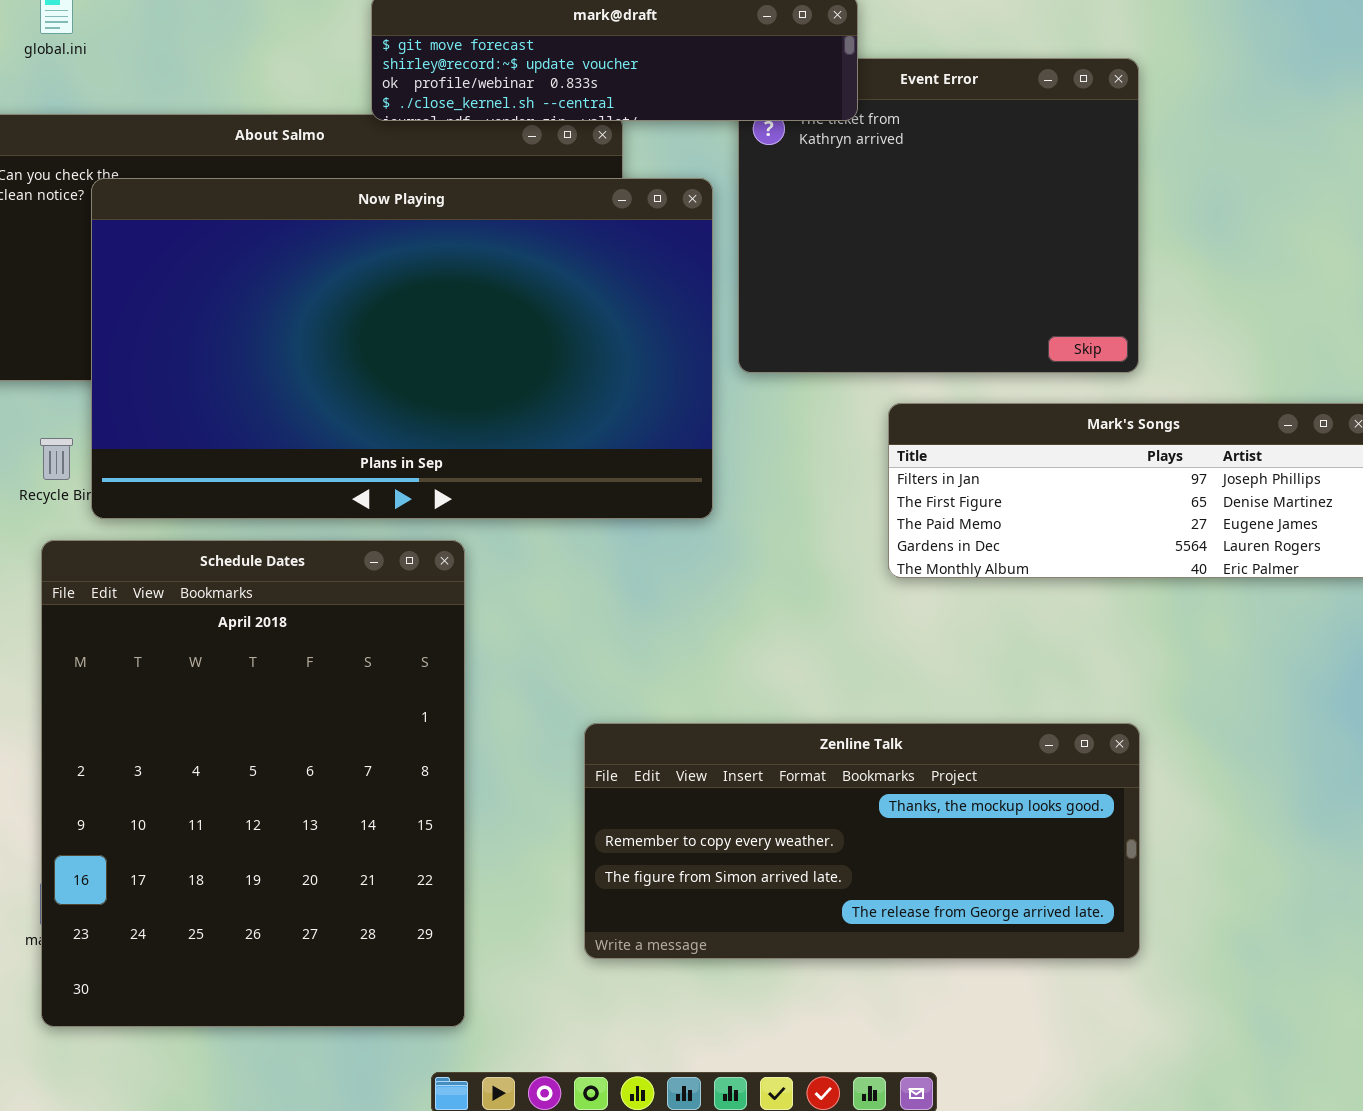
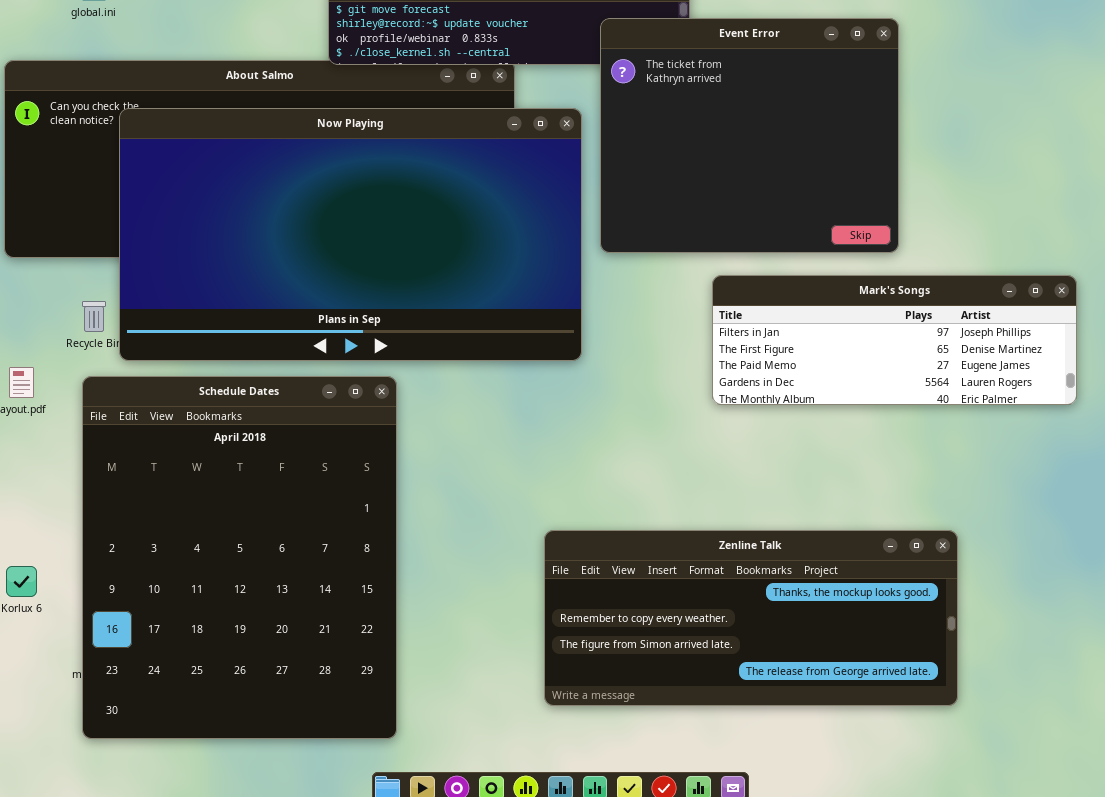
Event Error: [738,58,1139,373] -> [600,18,899,253], raised
Zenline Talk: [584,723,1140,959] -> [544,530,958,706], moved

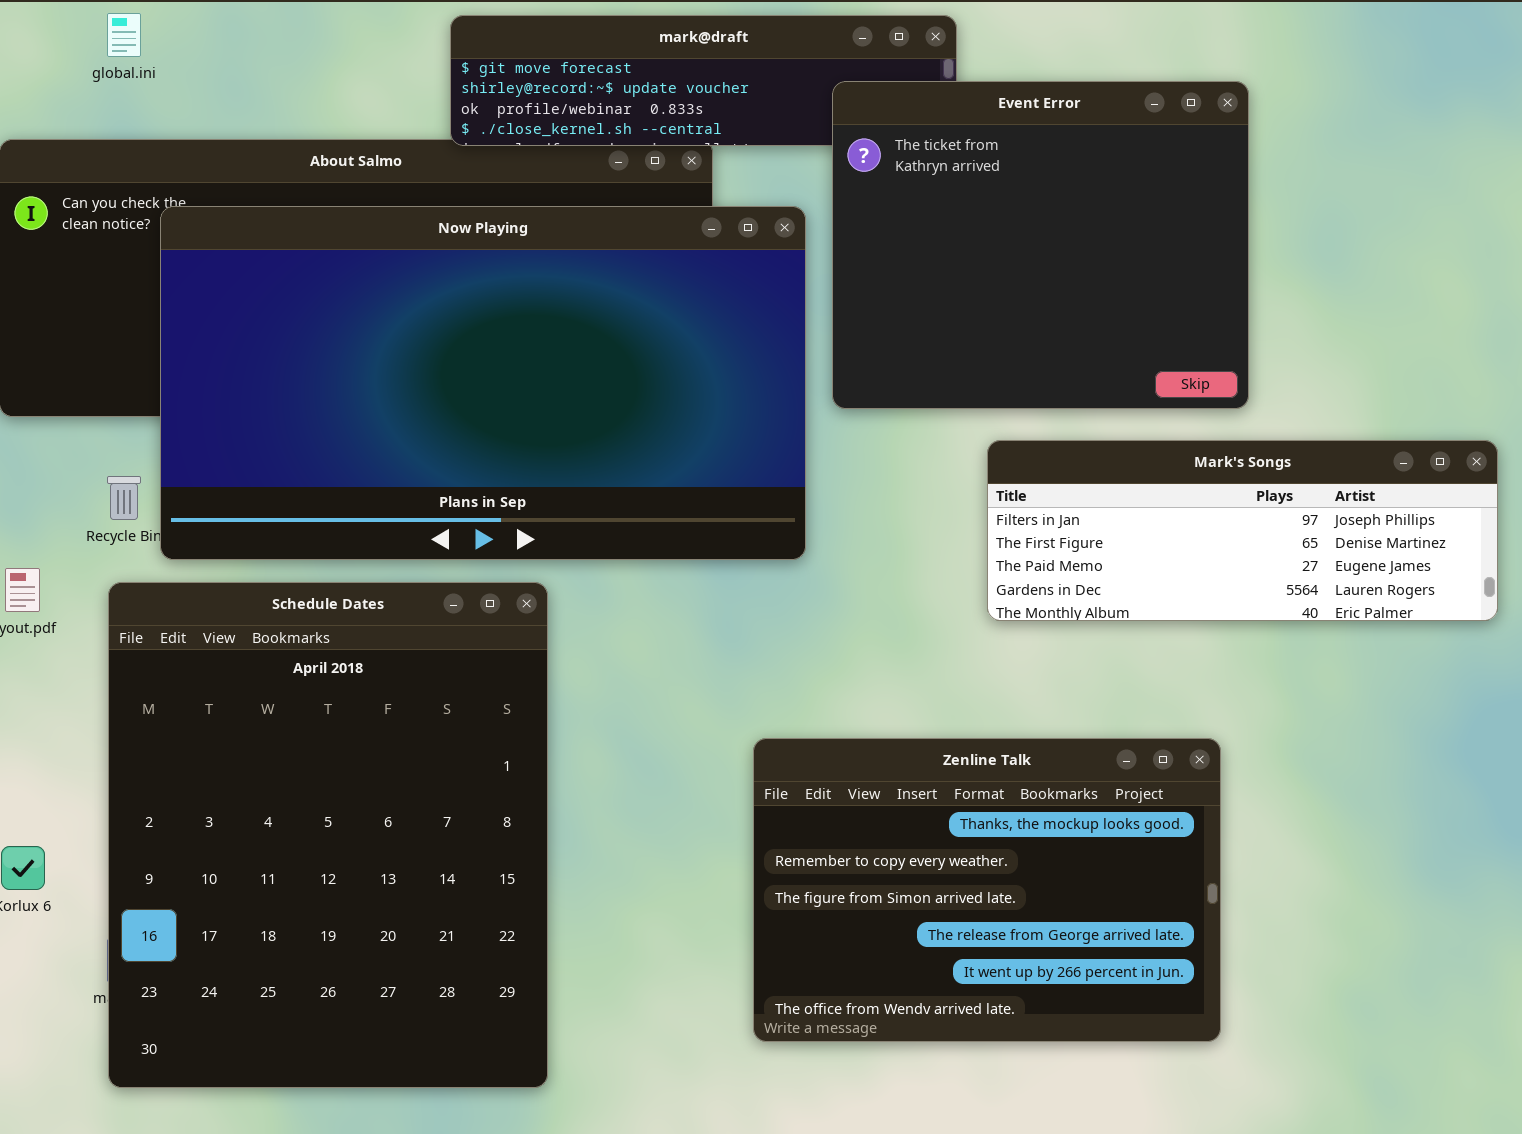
Zenline Talk: [544,530,958,706] -> [753,738,1221,1042], resized

